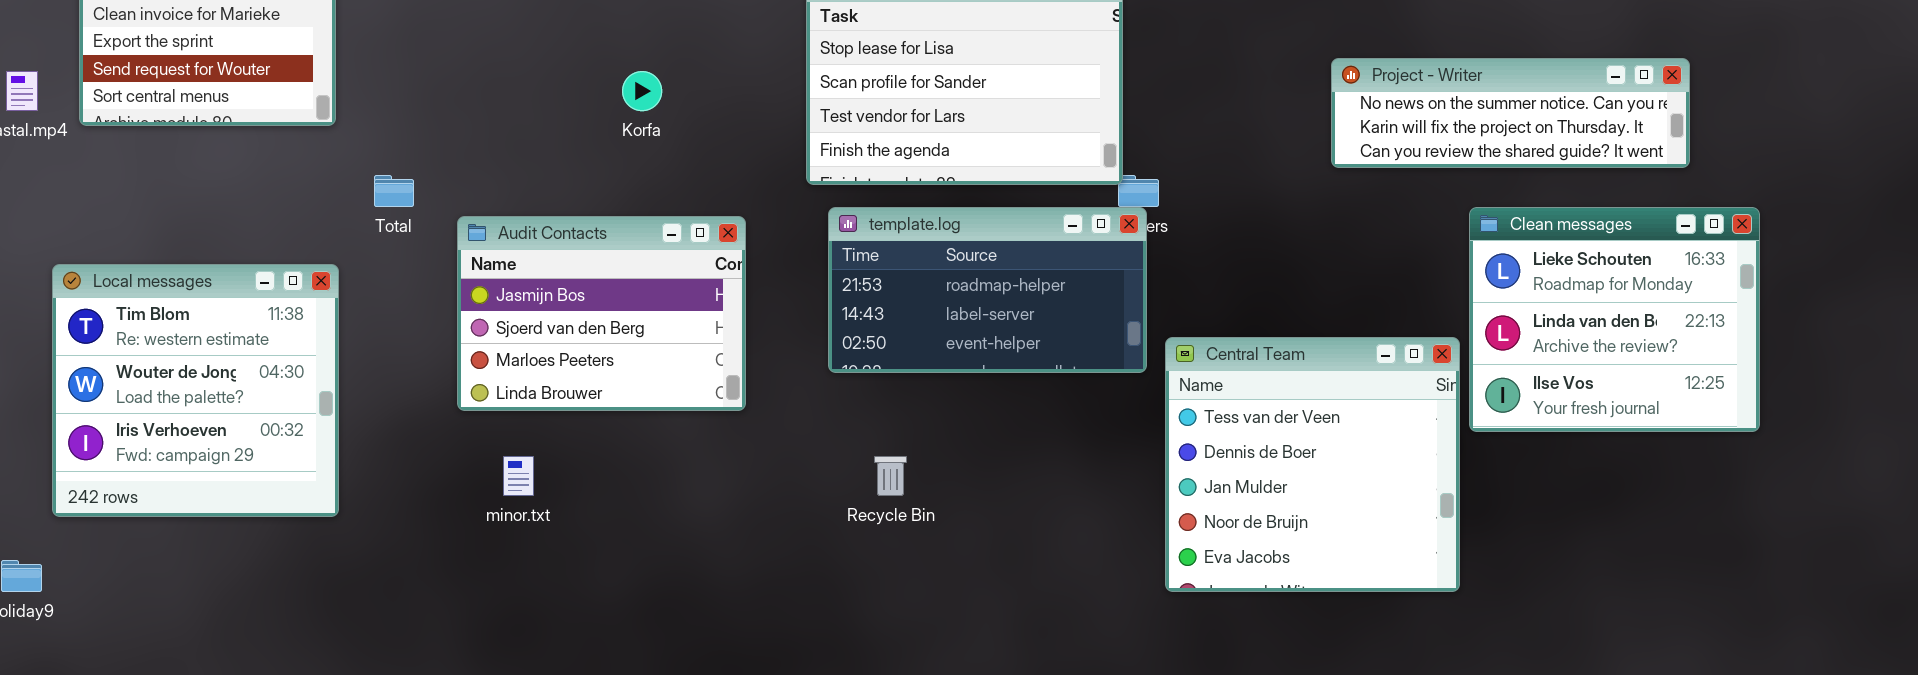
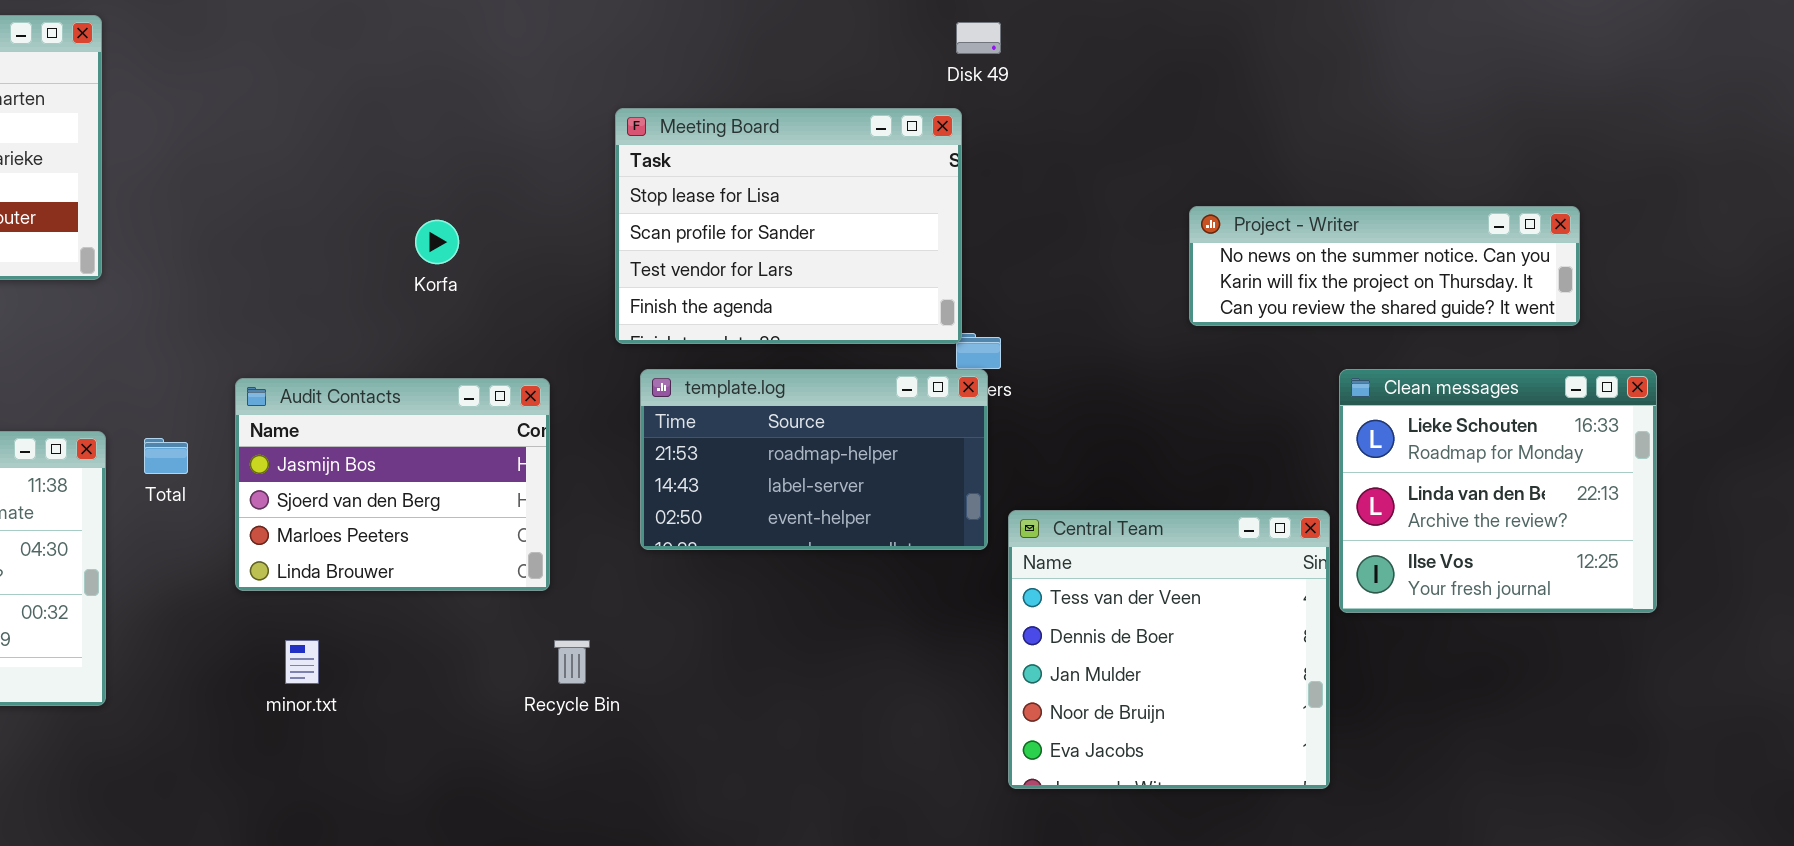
Total: [374,175,414,207] -> [144,438,188,474], moved
Recycle Bin: [874,456,907,496] -> [554,640,590,684], moved

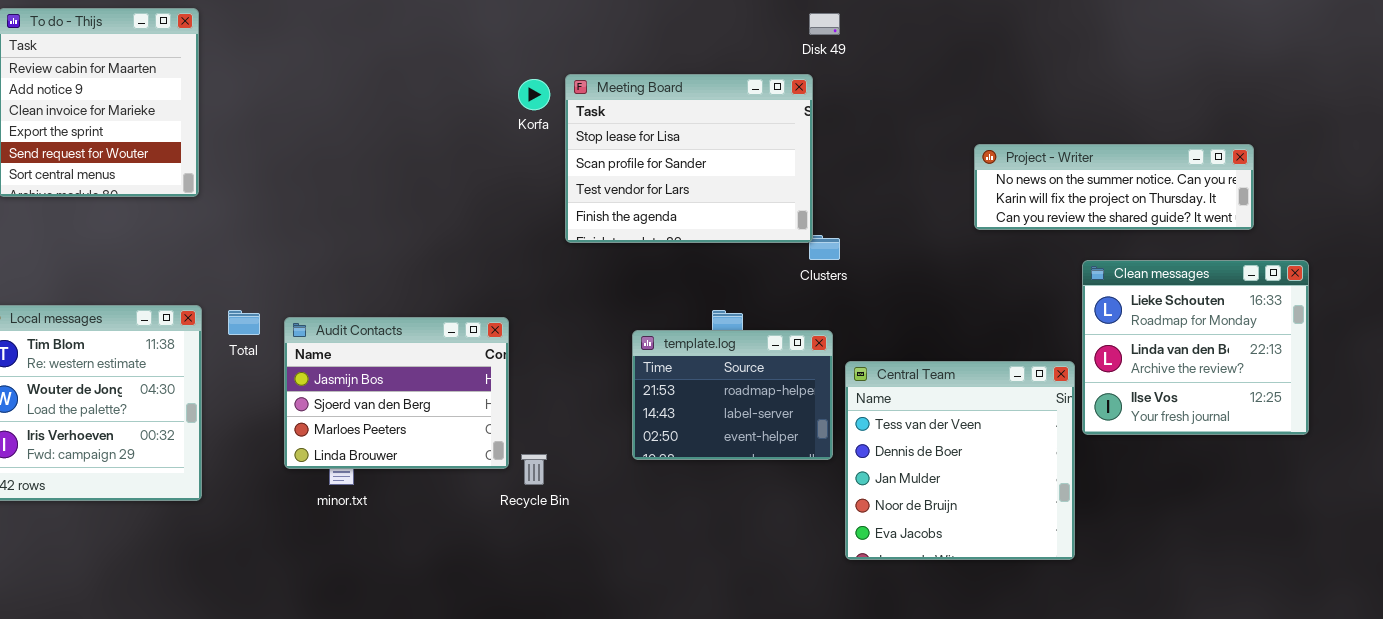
Korfa: [415,220,459,264] -> [518,79,550,110], moved
template.log: [640,369,988,550] -> [632,330,833,460], moved, resized
Audit Contacts: [235,378,550,591] -> [284,317,509,469], moved

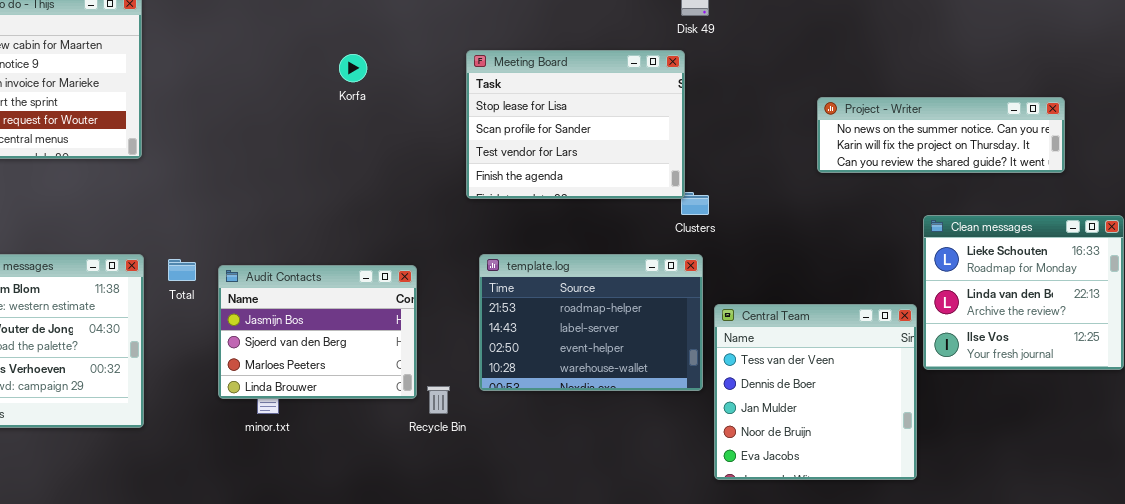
Korfa: [518,79,550,110] -> [339,54,367,82], moved
Project - Writer: [974,144,1254,230] -> [817,97,1065,173], moved
template.log: [632,330,833,460] -> [479,254,703,391], resized

